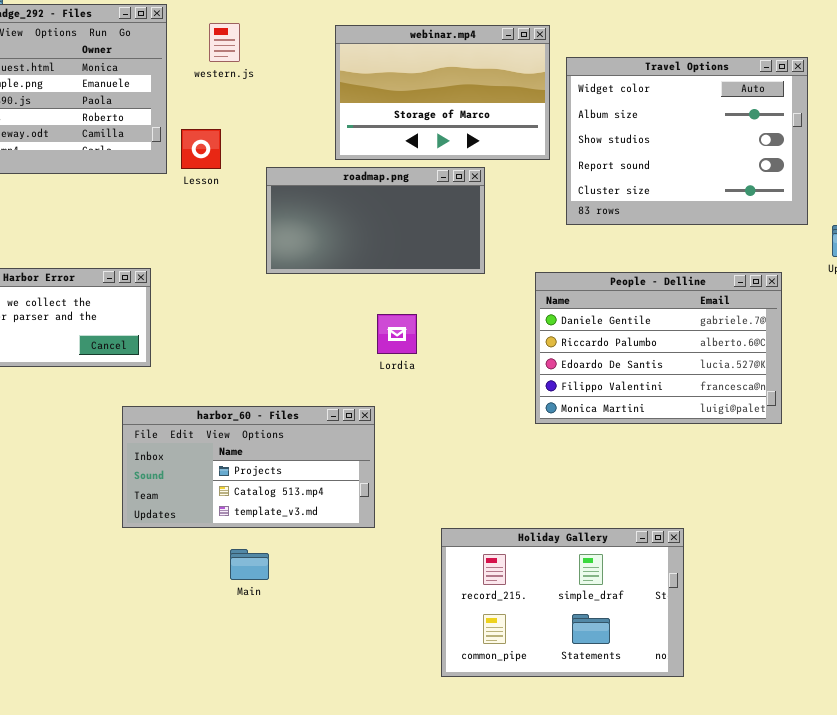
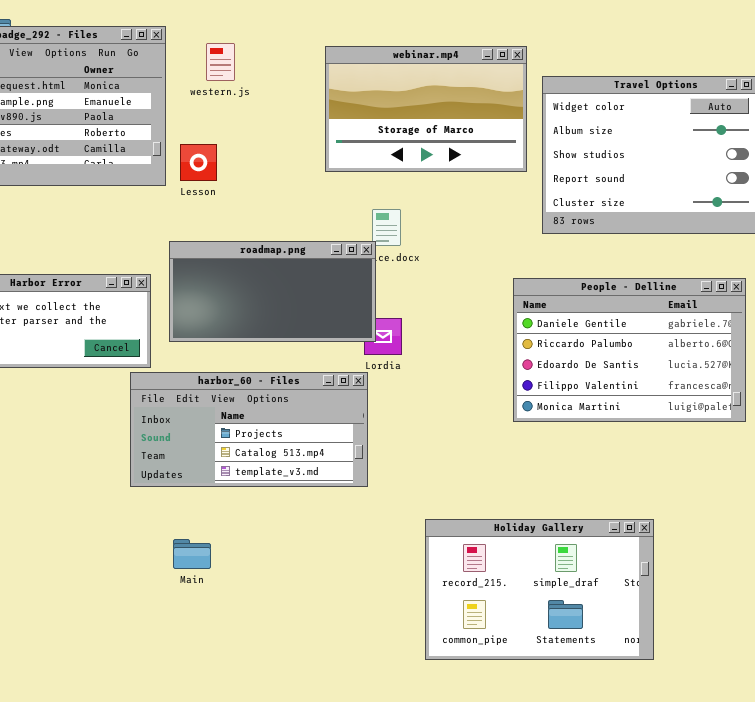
roadmap.png: [266,167,485,274] -> [169,241,376,342], moved
harbor_60 - Files: [122,406,375,528] -> [130,372,368,487], moved
Main: [230,549,269,580] -> [173,539,211,569], moved

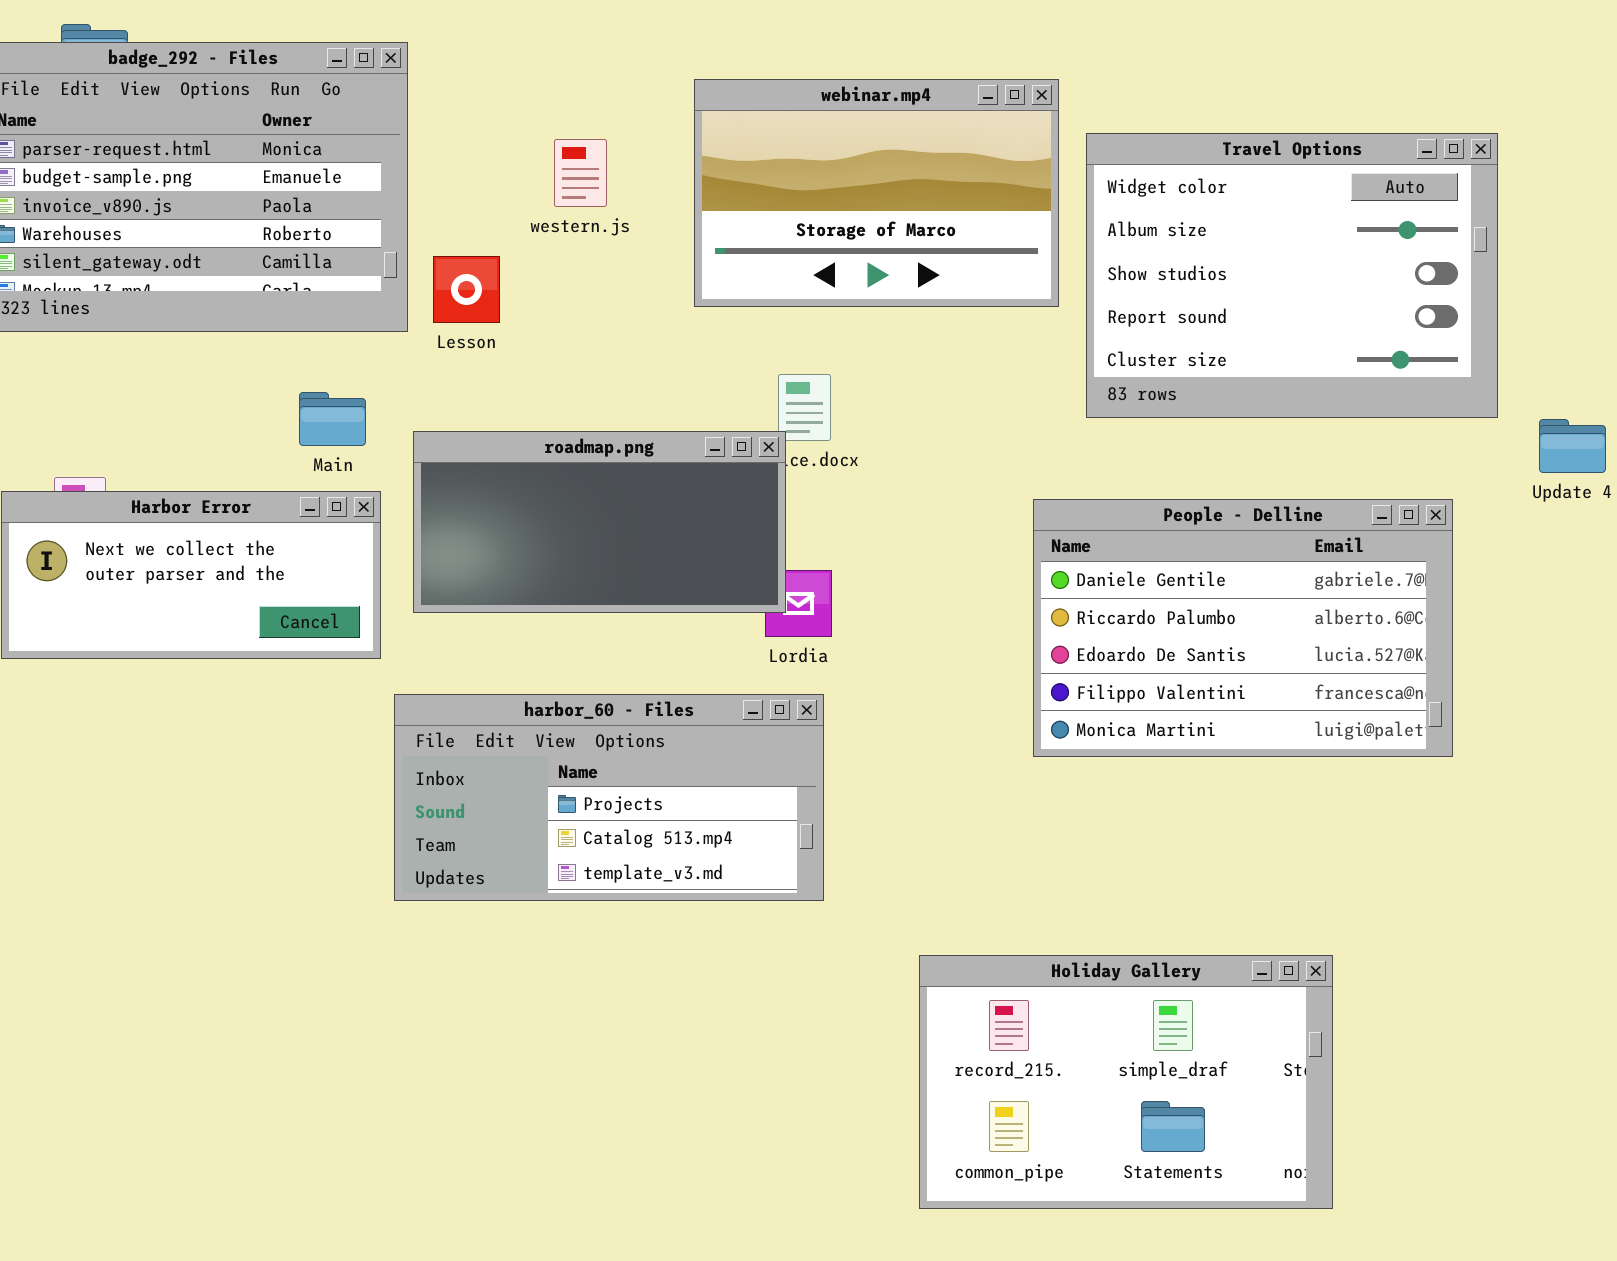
western.js: [206,43,235,81] -> [554,139,607,207], moved
harbor_60 - Files: [130,372,368,487] -> [394,694,824,901], moved
Holiday Gallery: [425,519,654,660] -> [919,955,1333,1209], moved
Main: [173,539,211,569] -> [299,392,366,446], moved

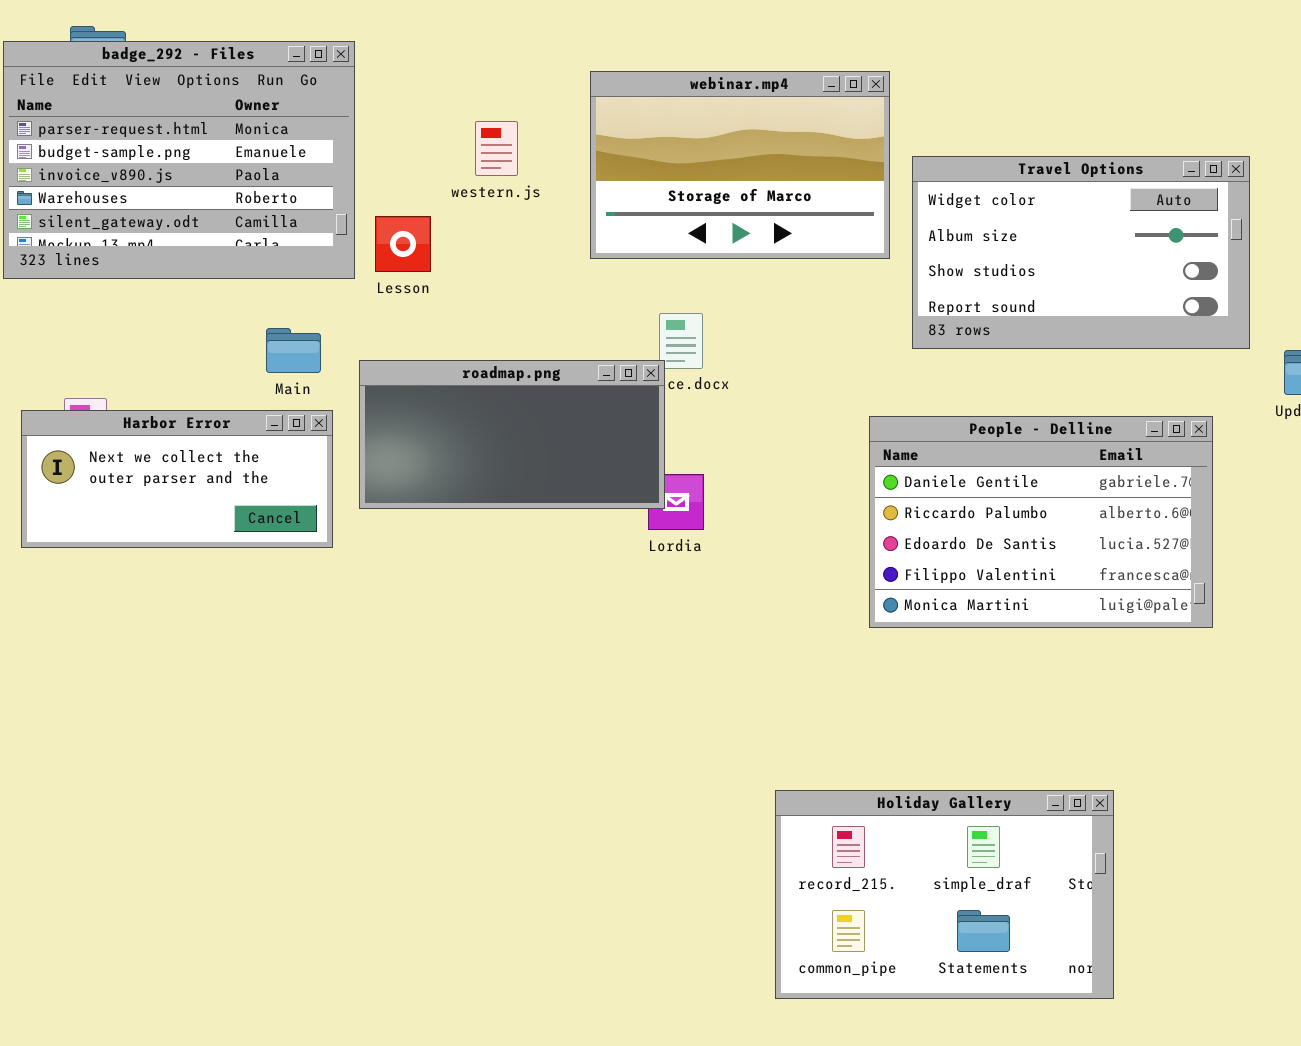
Travel Options: [1086,133,1498,418] -> [912,156,1250,349], resized
harbor_60 - Files: [394,694,824,901] -> none, closed

